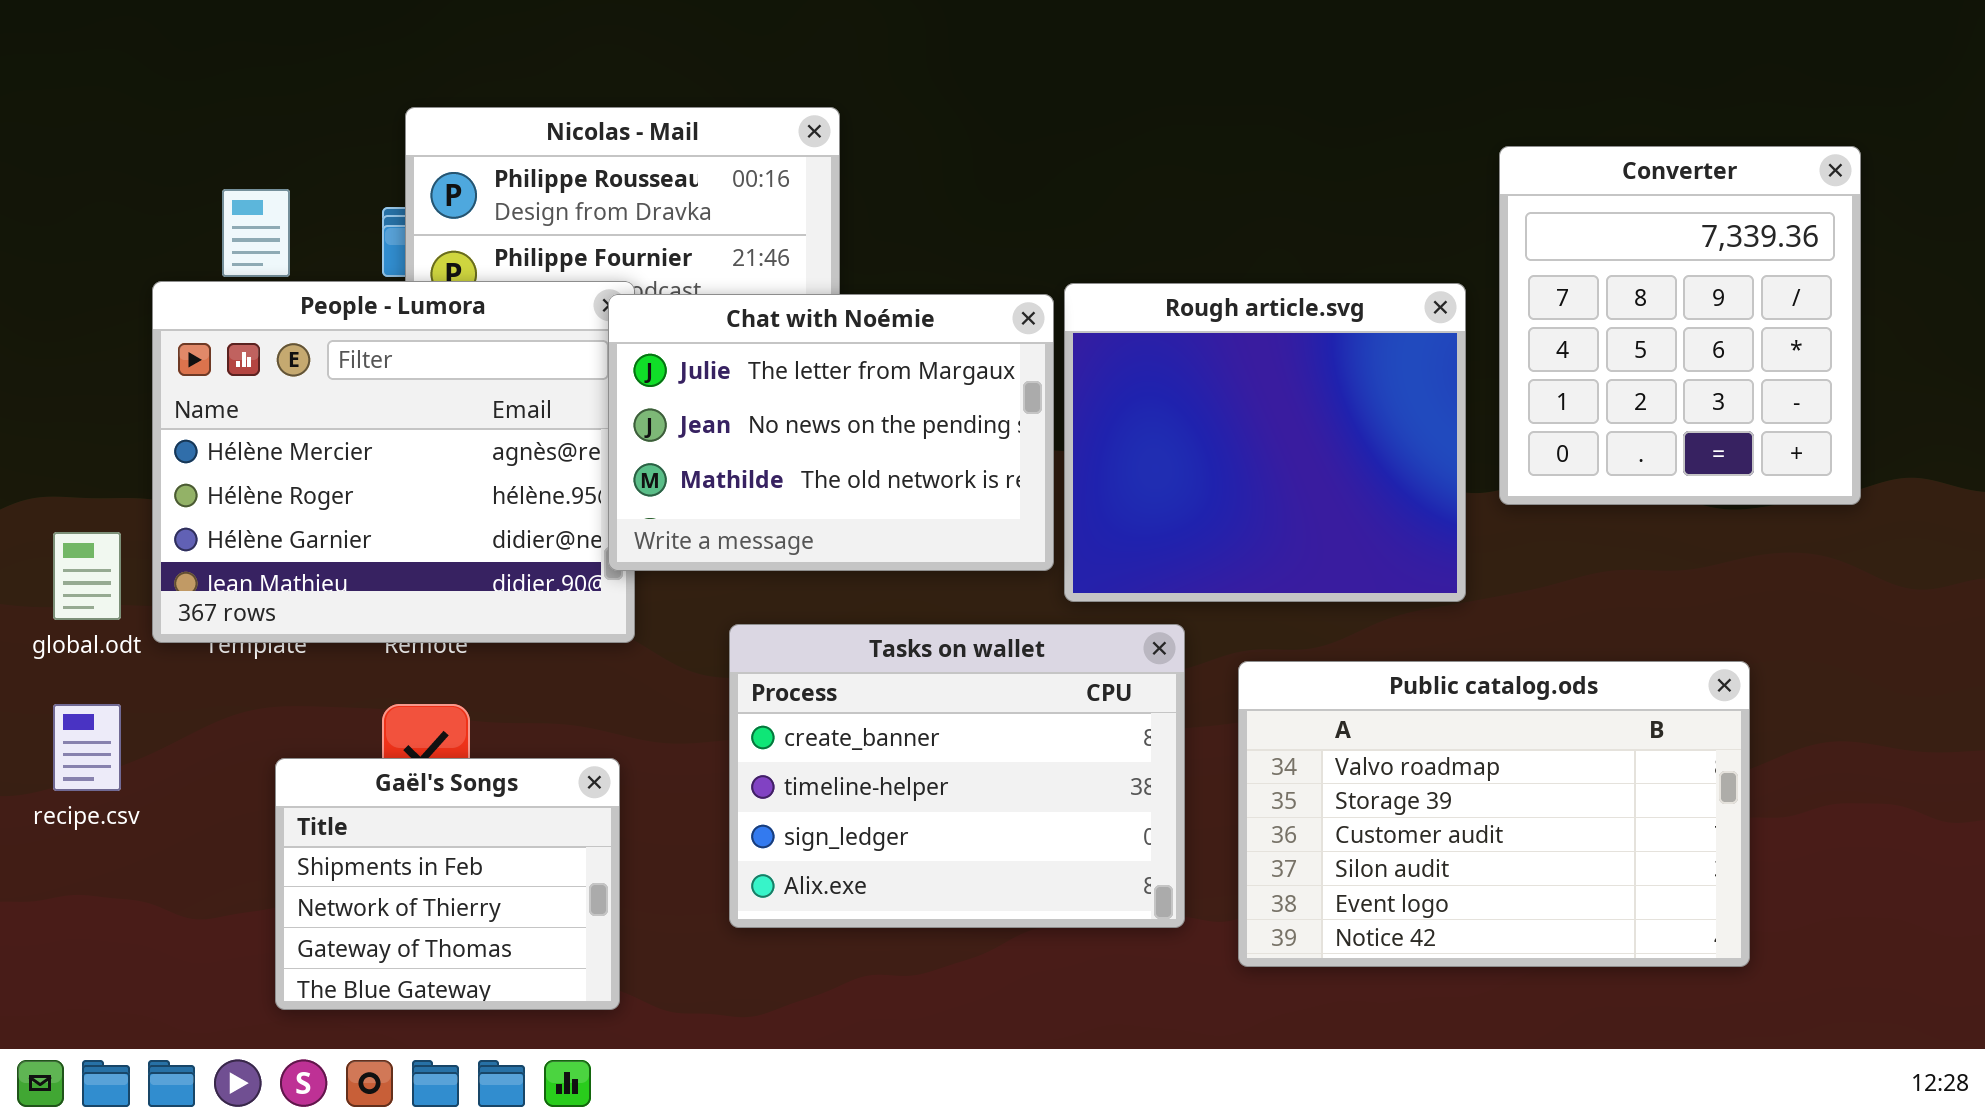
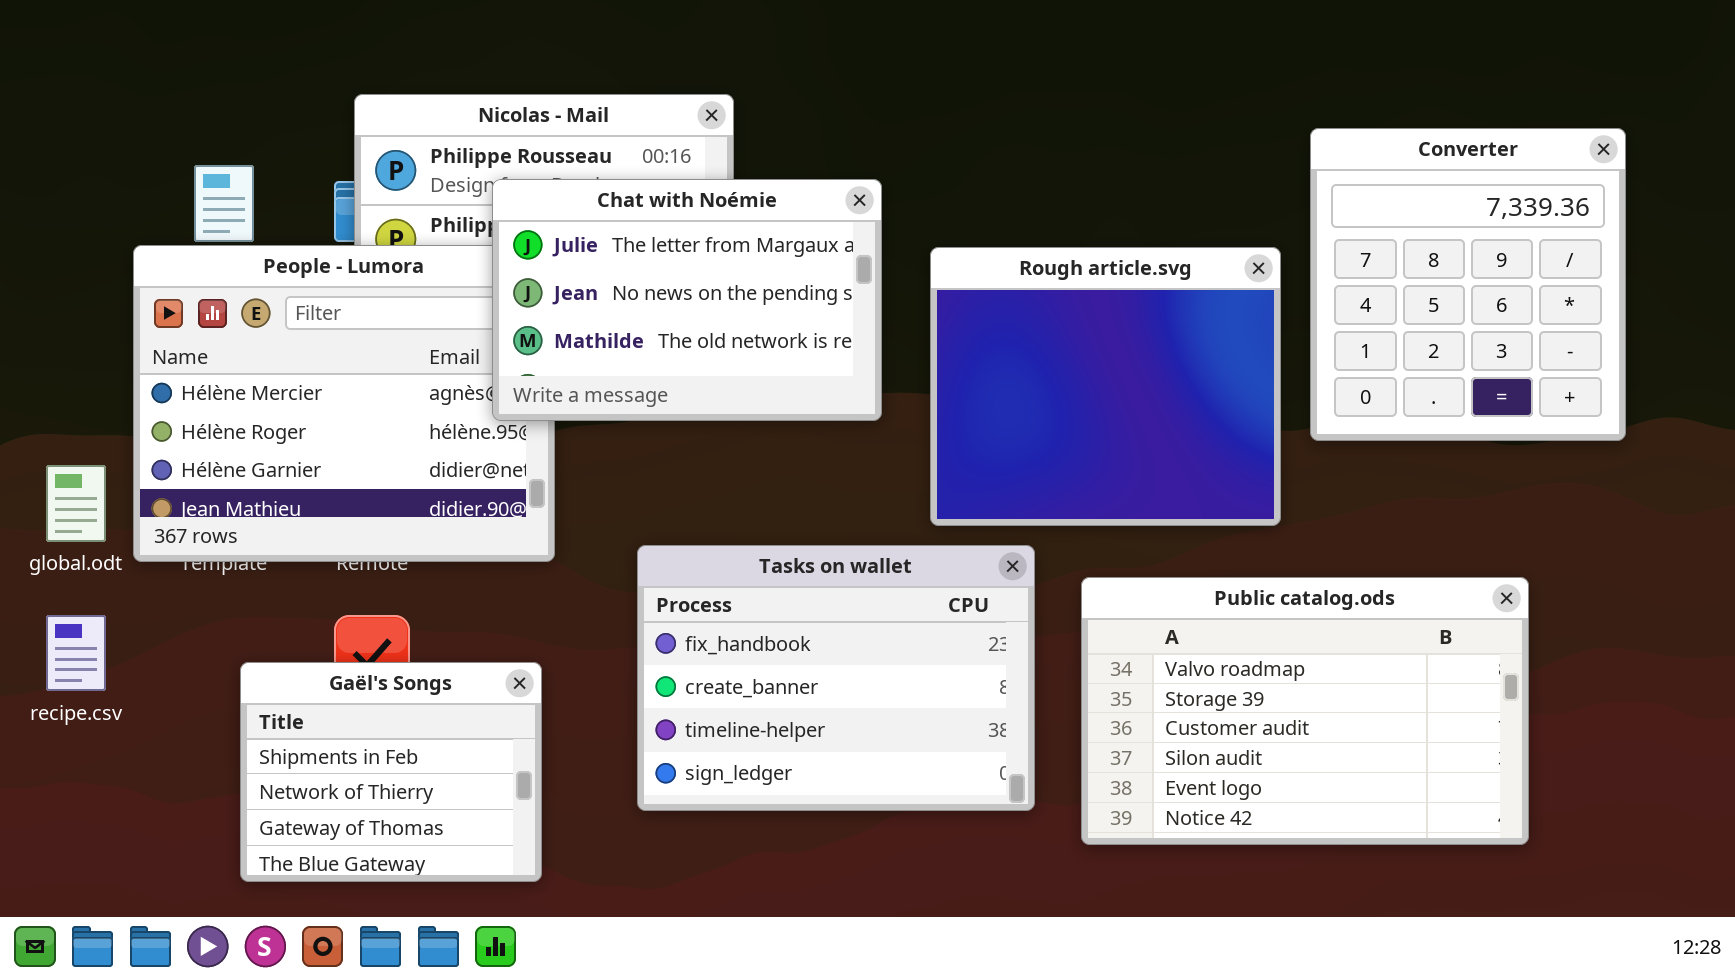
Chat with Noémie: [608,294,1054,571] -> [492,179,882,421], moved
Tasks on wallet: [729,624,1185,928] -> [637,545,1035,811], scrolled up 1 row

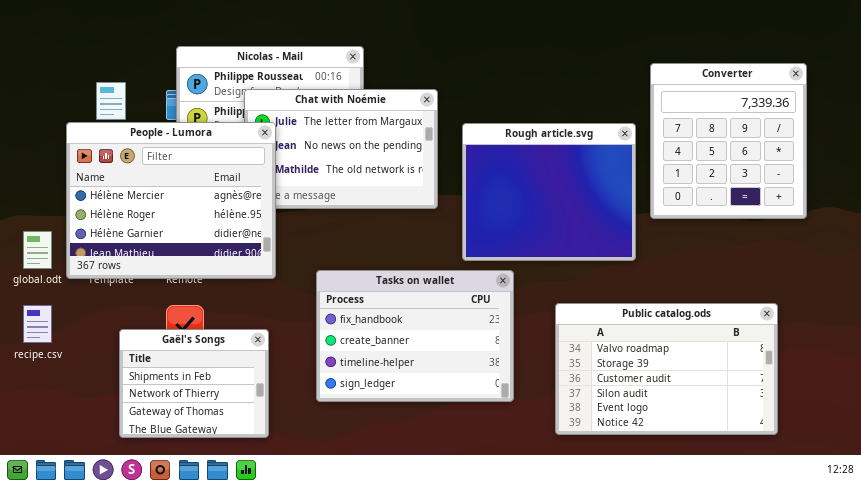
People - Lumora: [133,245,555,562] -> [66,122,276,279], raised
Public catalog.ods: [1081,577,1529,845] -> [555,303,778,435], moved

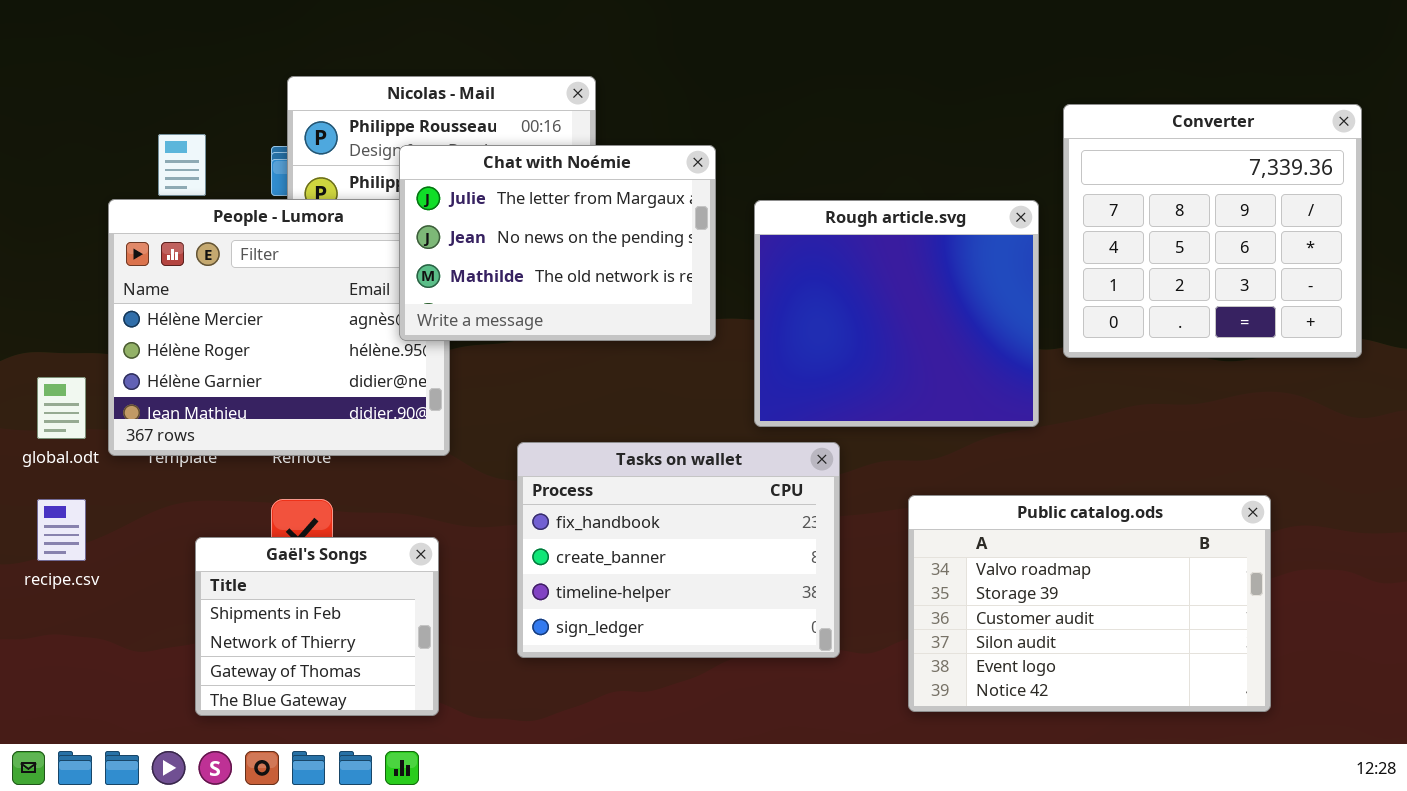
Converter: [650,63,807,219] -> [1063,104,1362,358], resized
Chat with Noémie: [244,89,438,209] -> [399,145,716,341], raised

